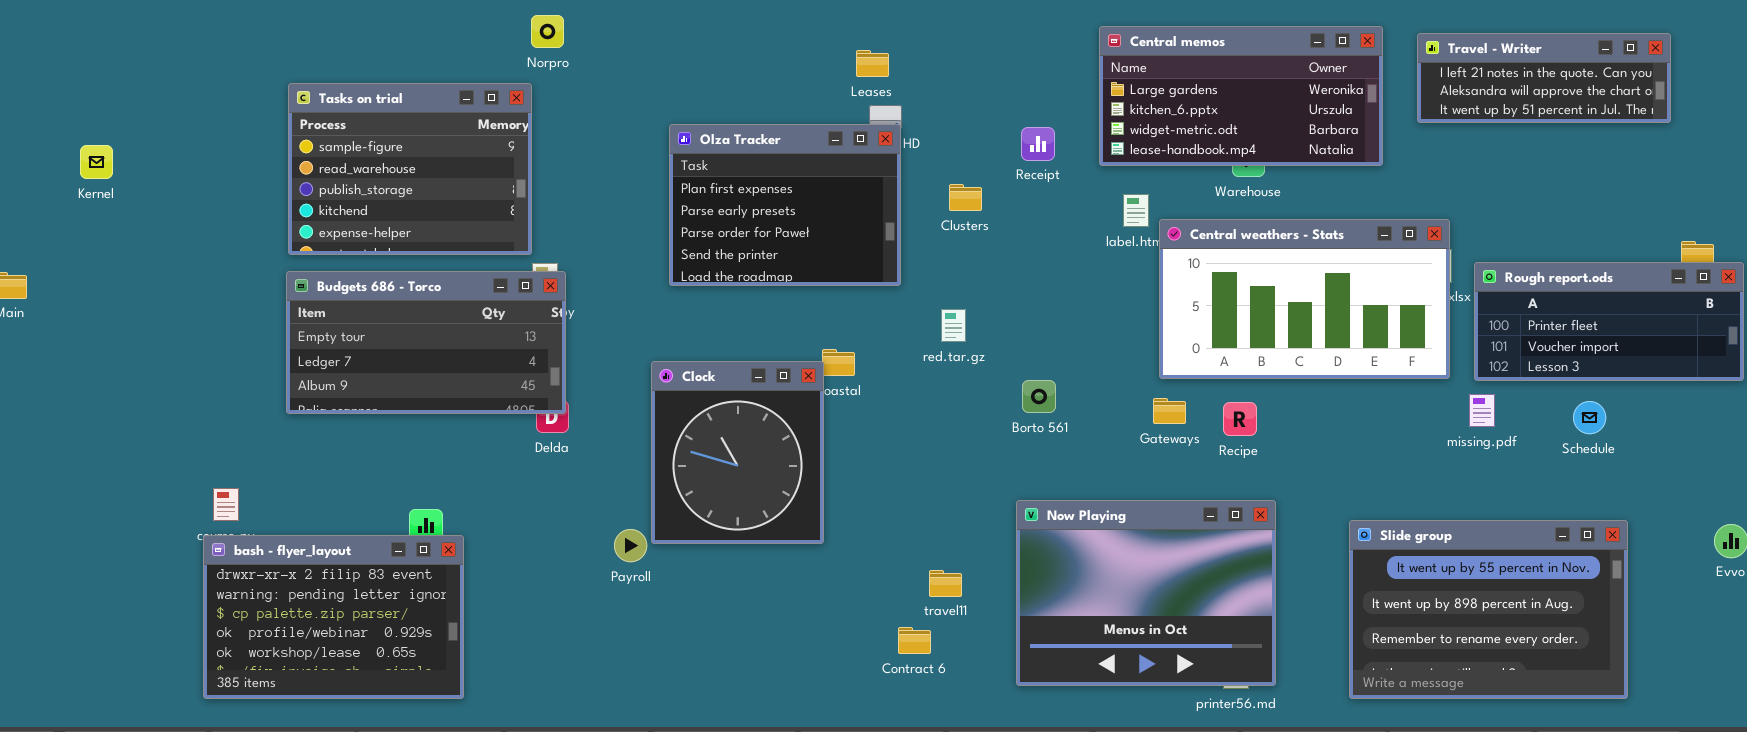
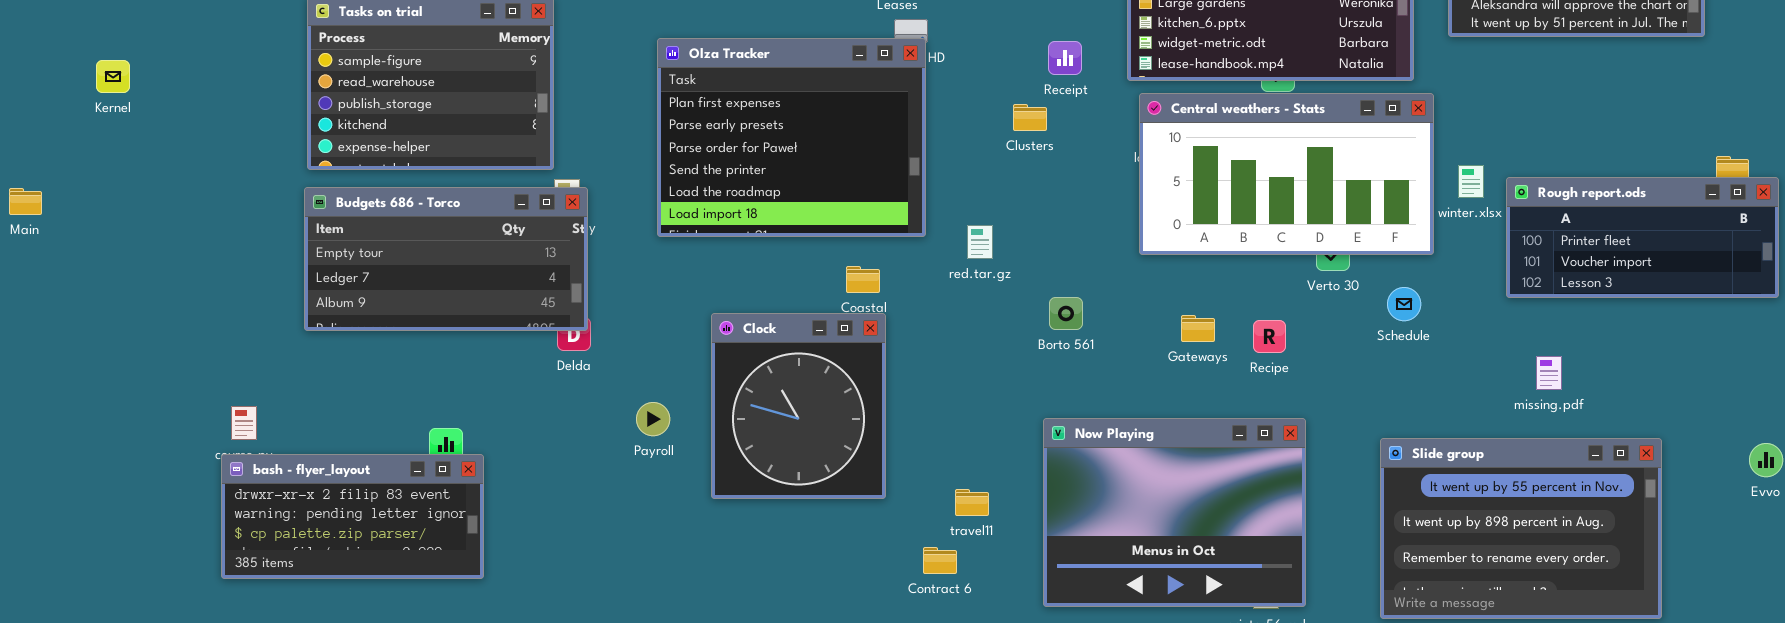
Olza Tracker: [669,124,901,286] -> [657,38,926,237], resized
Clusters: [949,184,982,211] -> [1013,104,1047,131], moved
Central weathers - Stats: [1159,219,1450,379] -> [1139,93,1434,255], moved
Clock: [651,361,824,544] -> [711,313,886,499], moved
missing.pdf: [1469,394,1495,427] -> [1536,356,1562,390], moved
Schedule: [1573,401,1606,434] -> [1387,287,1421,321], moved
Payroll: [614,529,647,562] -> [636,402,670,436], moved
bash - flyer_layout: [203,535,464,699] -> [221,454,484,579], resized

